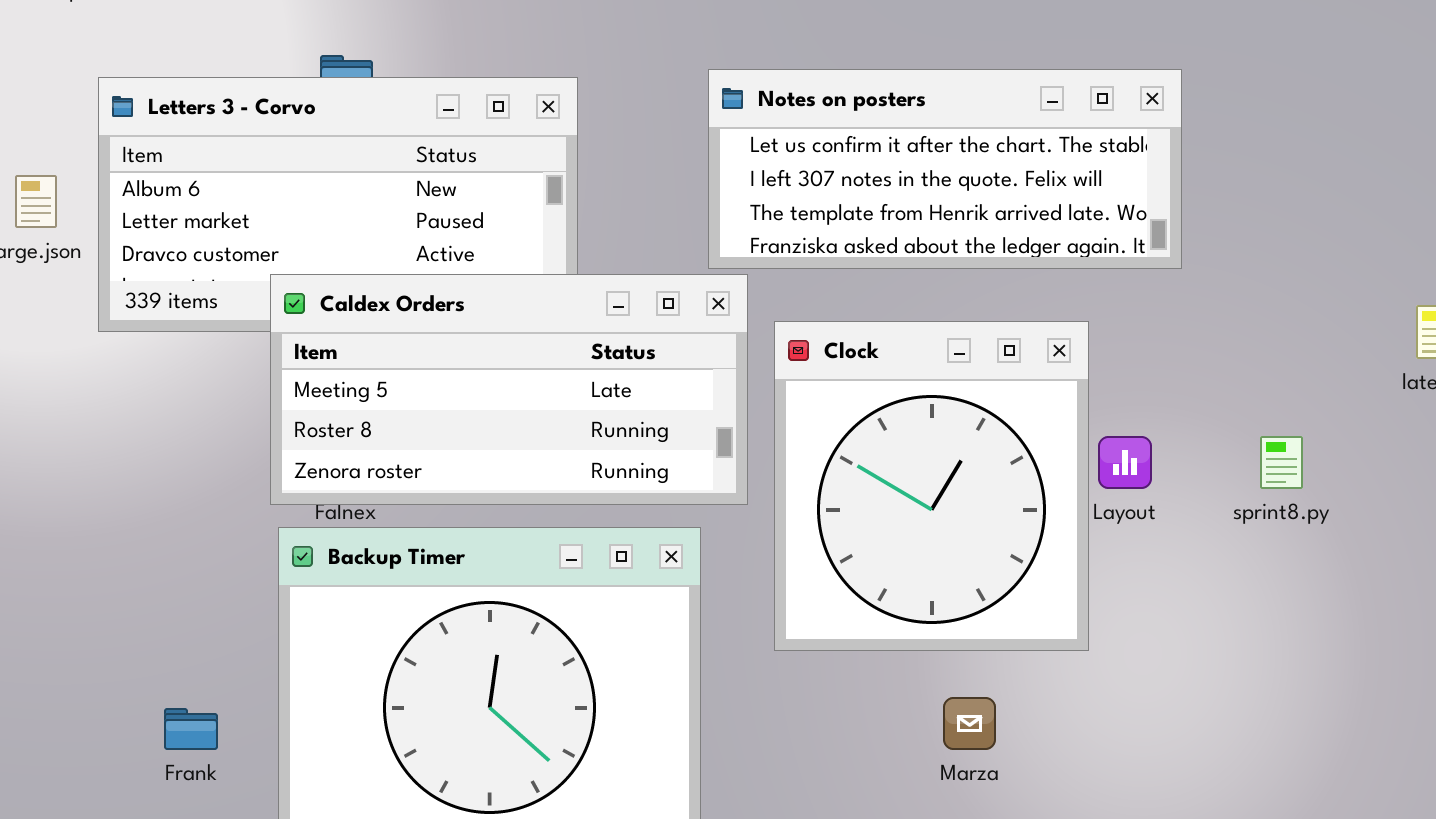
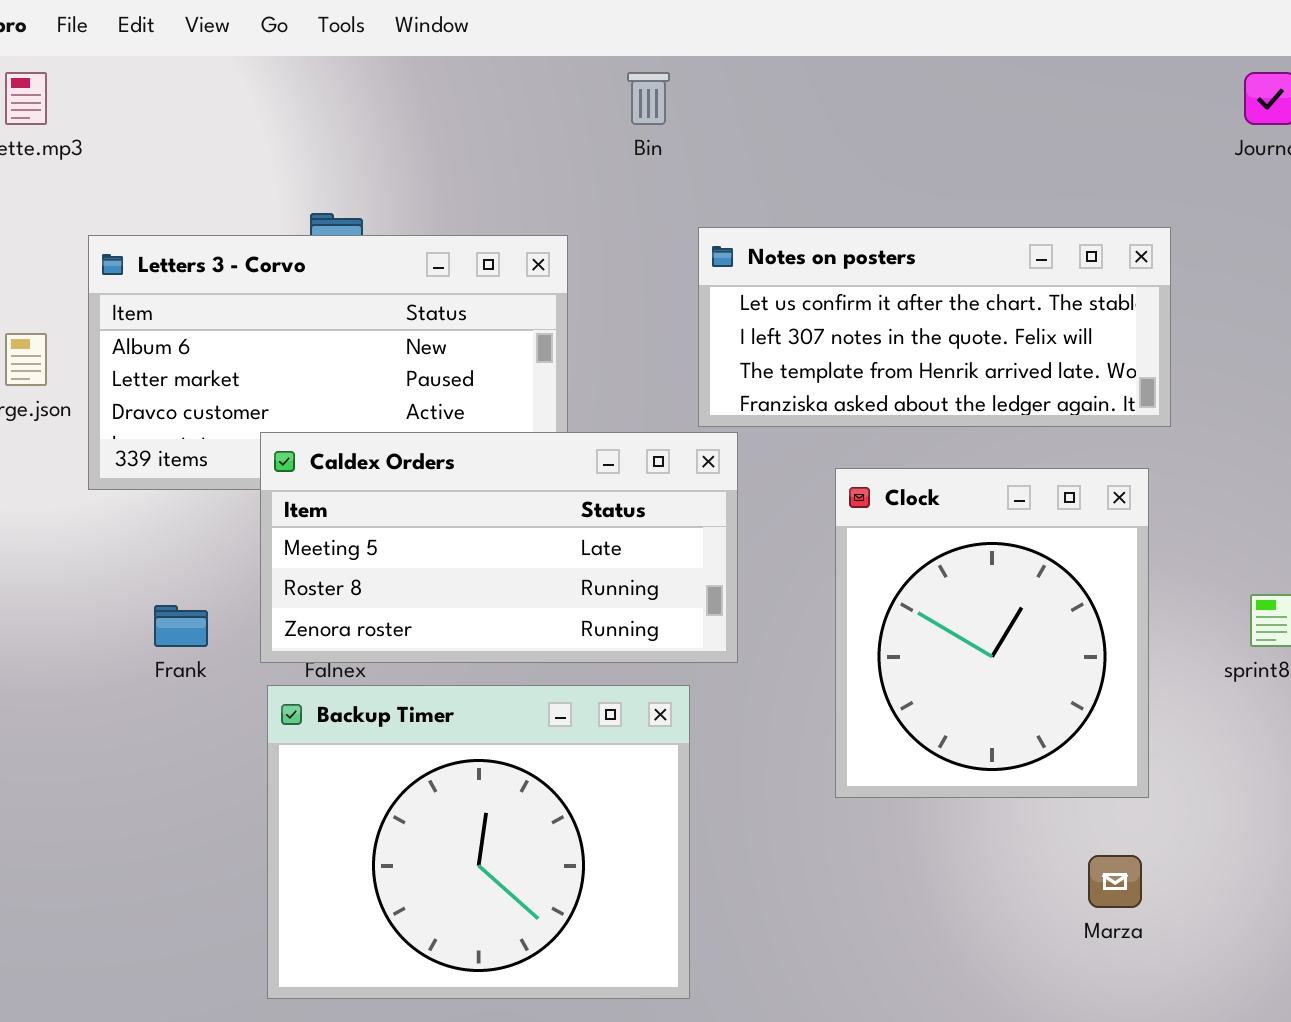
Clock: [774,321,1089,651] -> [835,468,1149,798], moved
Marza: [943,697,996,750] -> [1088,855,1142,908], moved
Frank: [164,708,218,750] -> [154,605,208,647], moved

